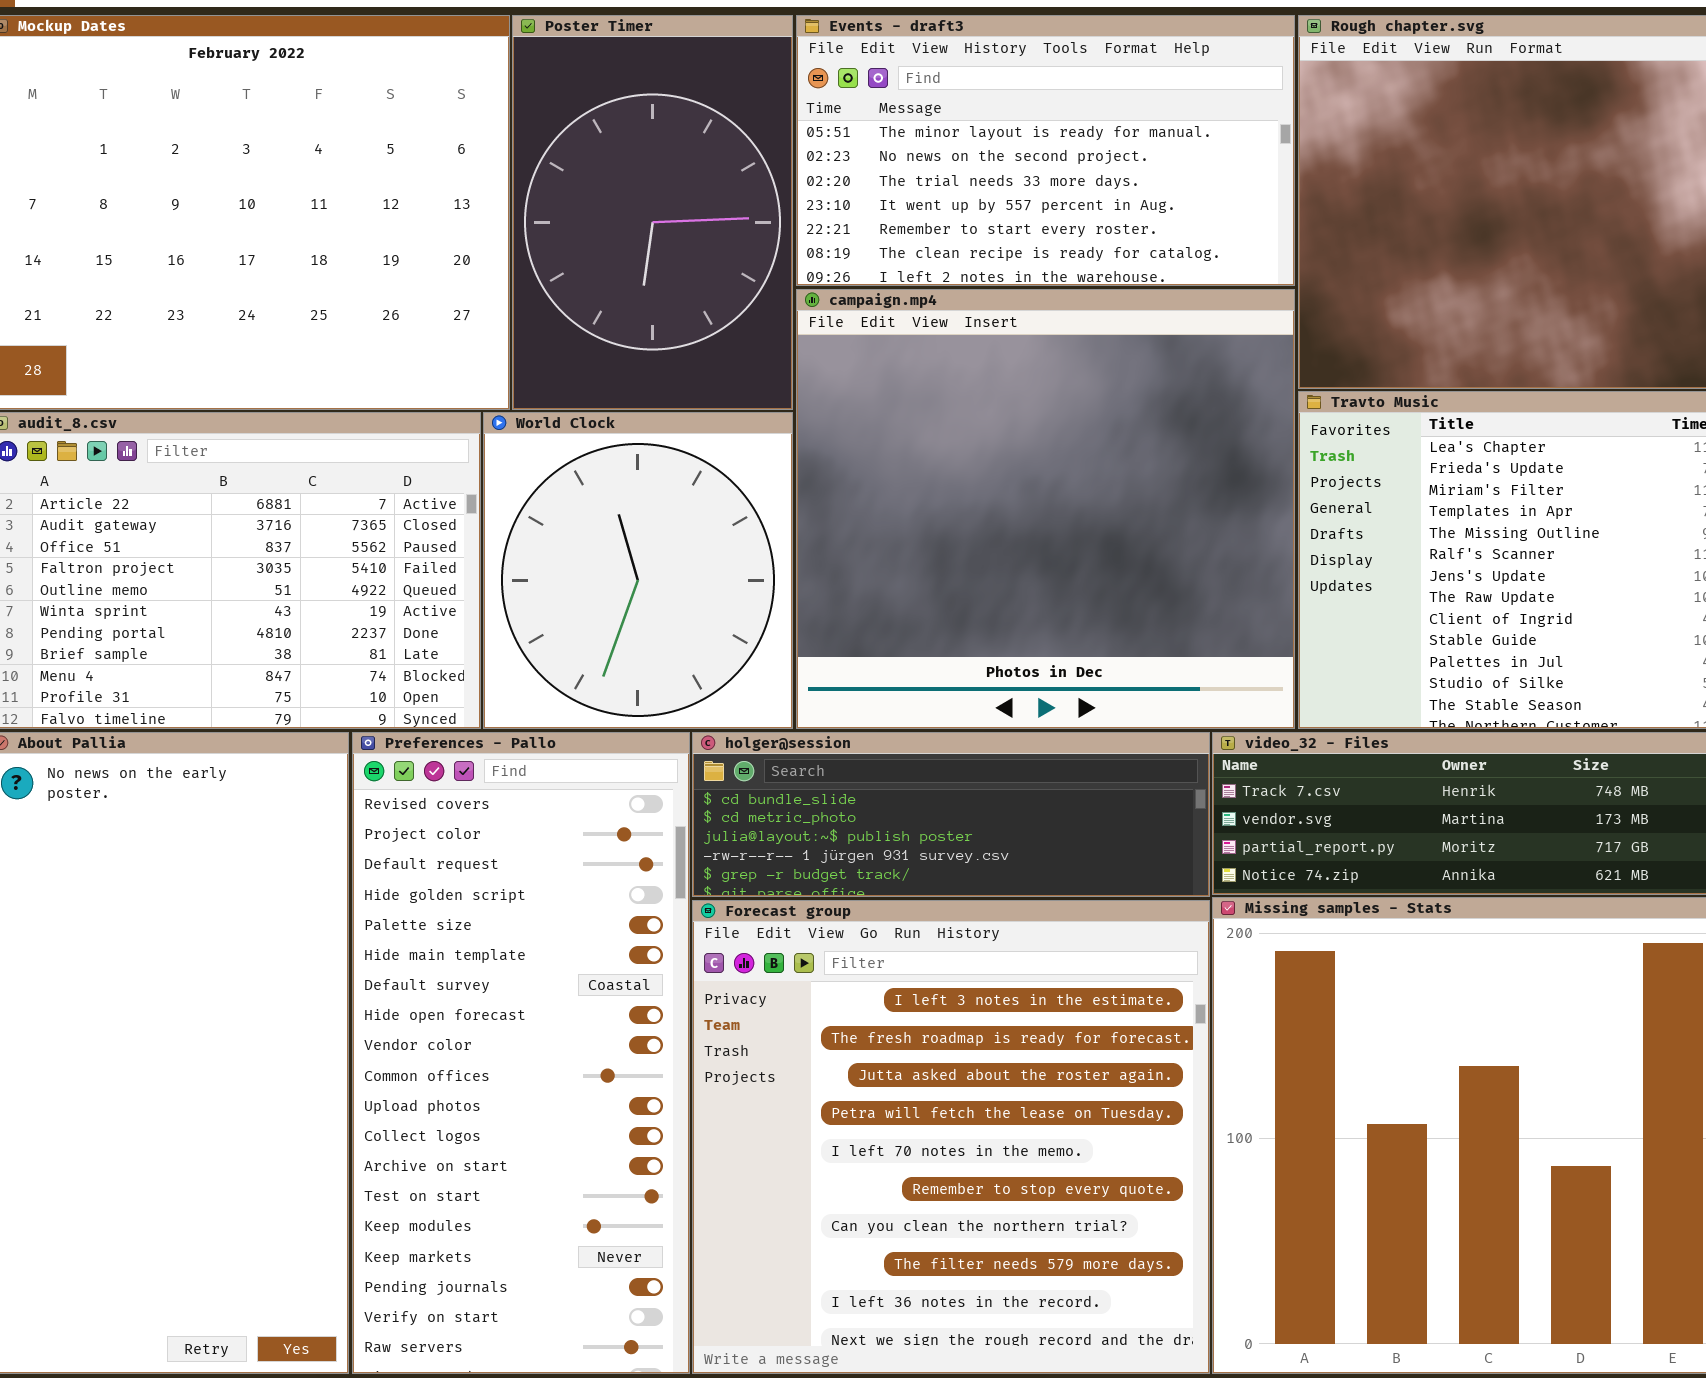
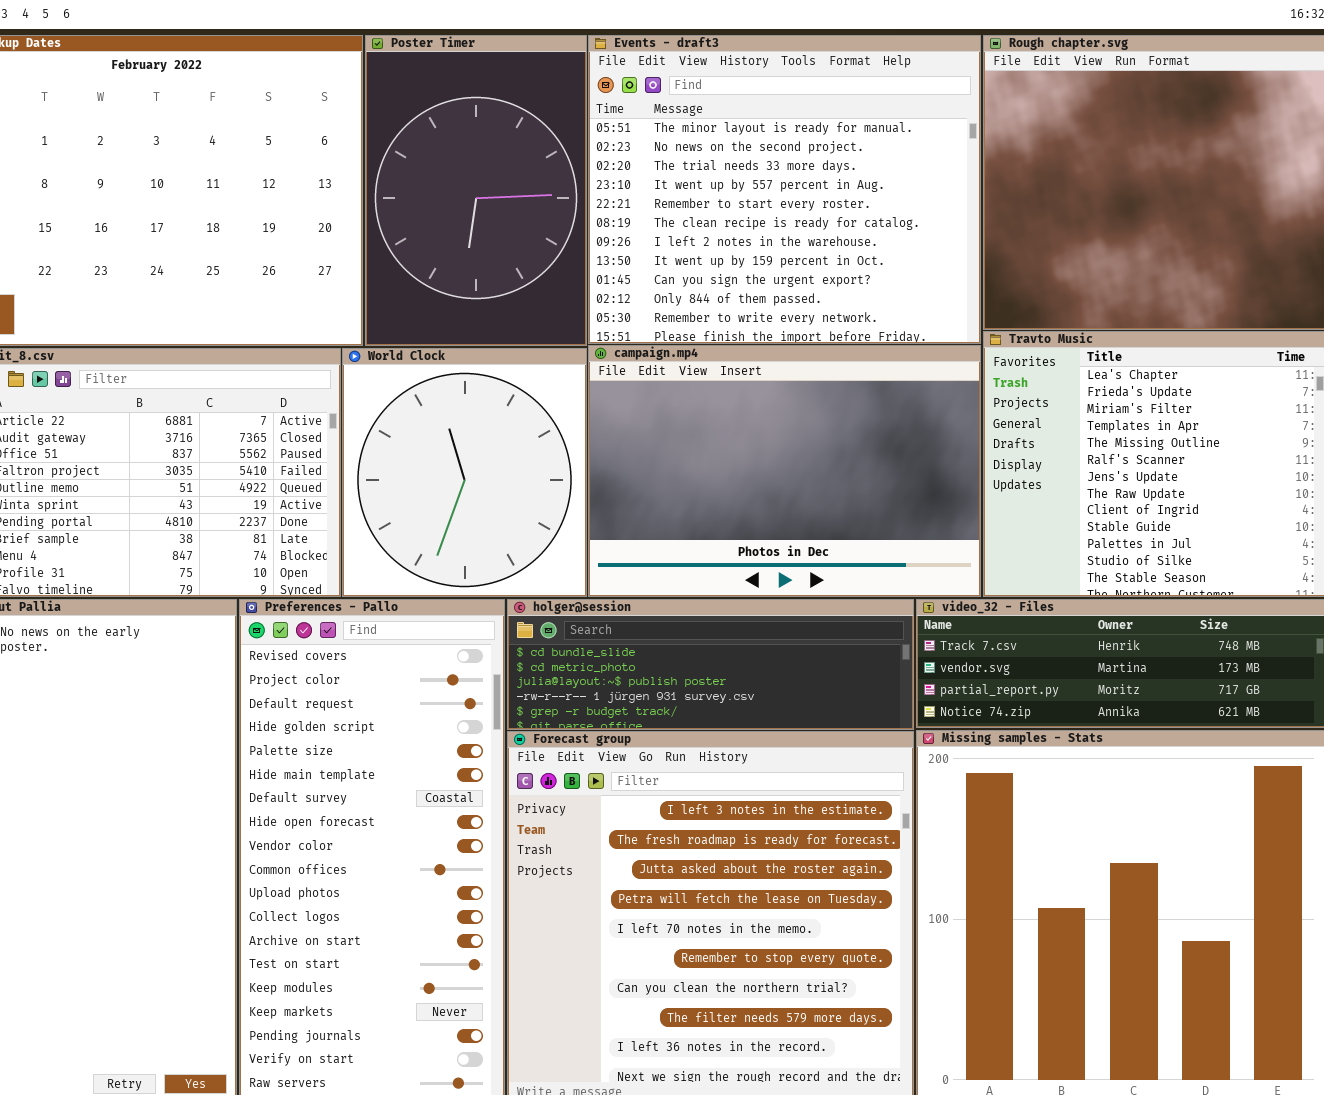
Events - draft3: [796,15,1295,286] -> [588,35,981,344], resized
campaign.mp4: [796,289,1295,729] -> [588,345,981,597], resized

